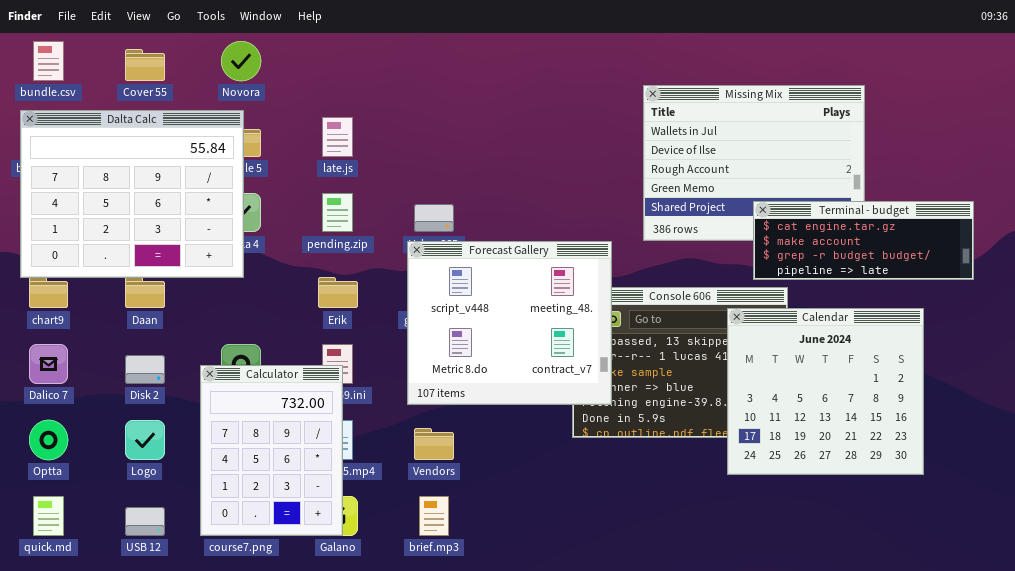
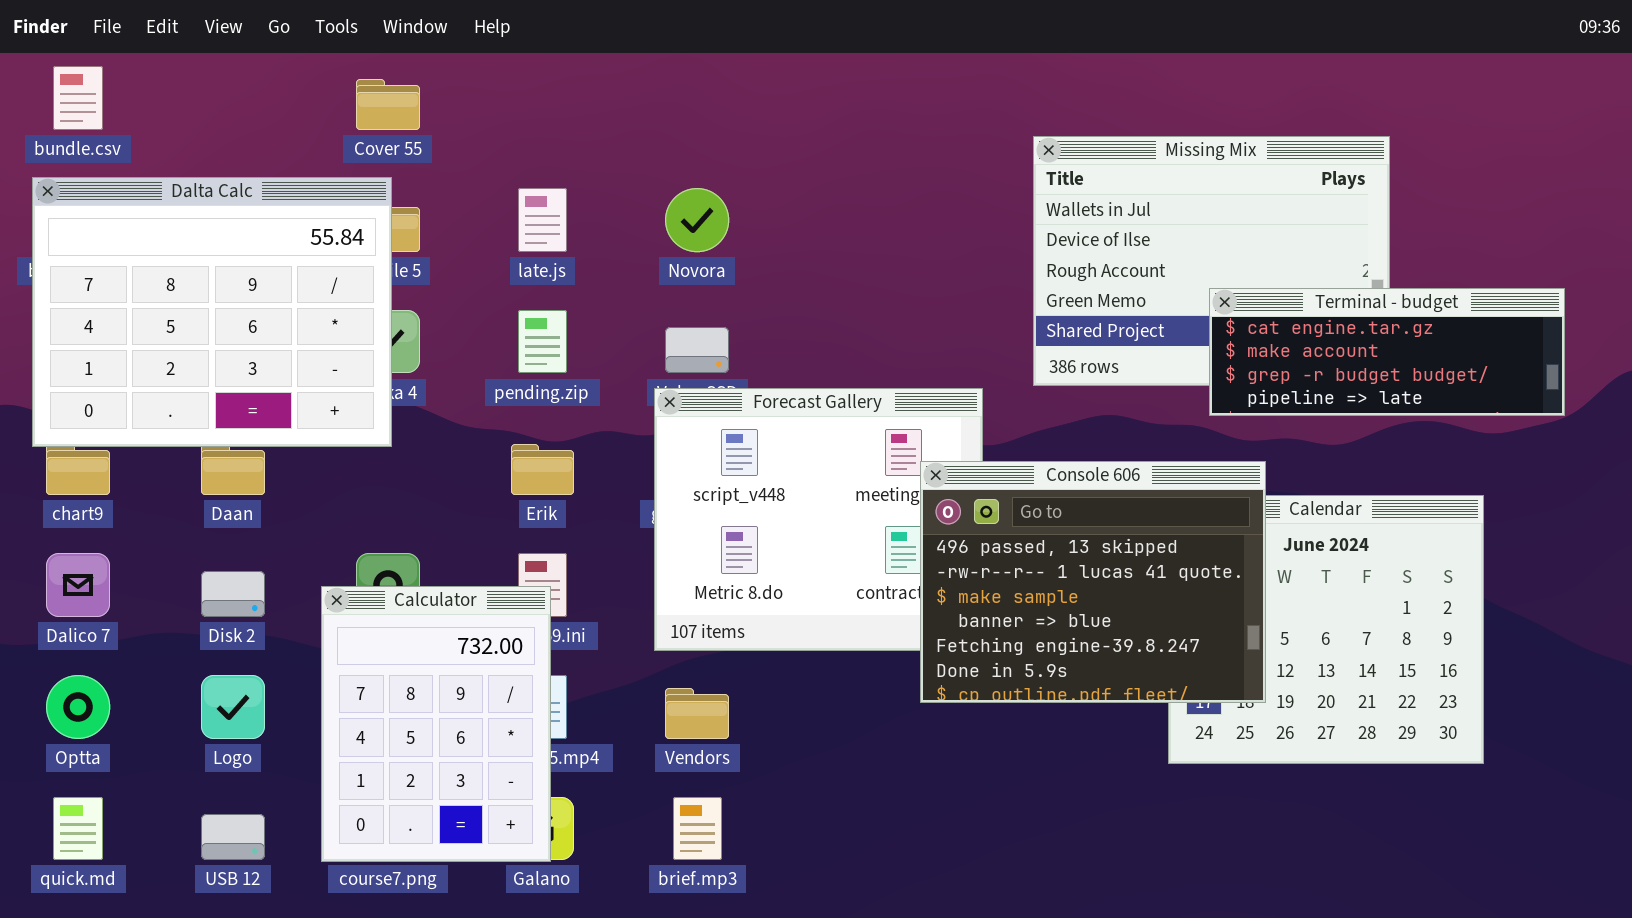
Novora: [221,41,261,81] -> [665,188,729,252], moved
Cover 55: [125,49,165,81] -> [356,79,420,130], moved
Terminal - budget: [753,201,974,280] -> [1209,288,1565,416], moved
Console 606: [572,287,788,438] -> [920,461,1266,703], raised

